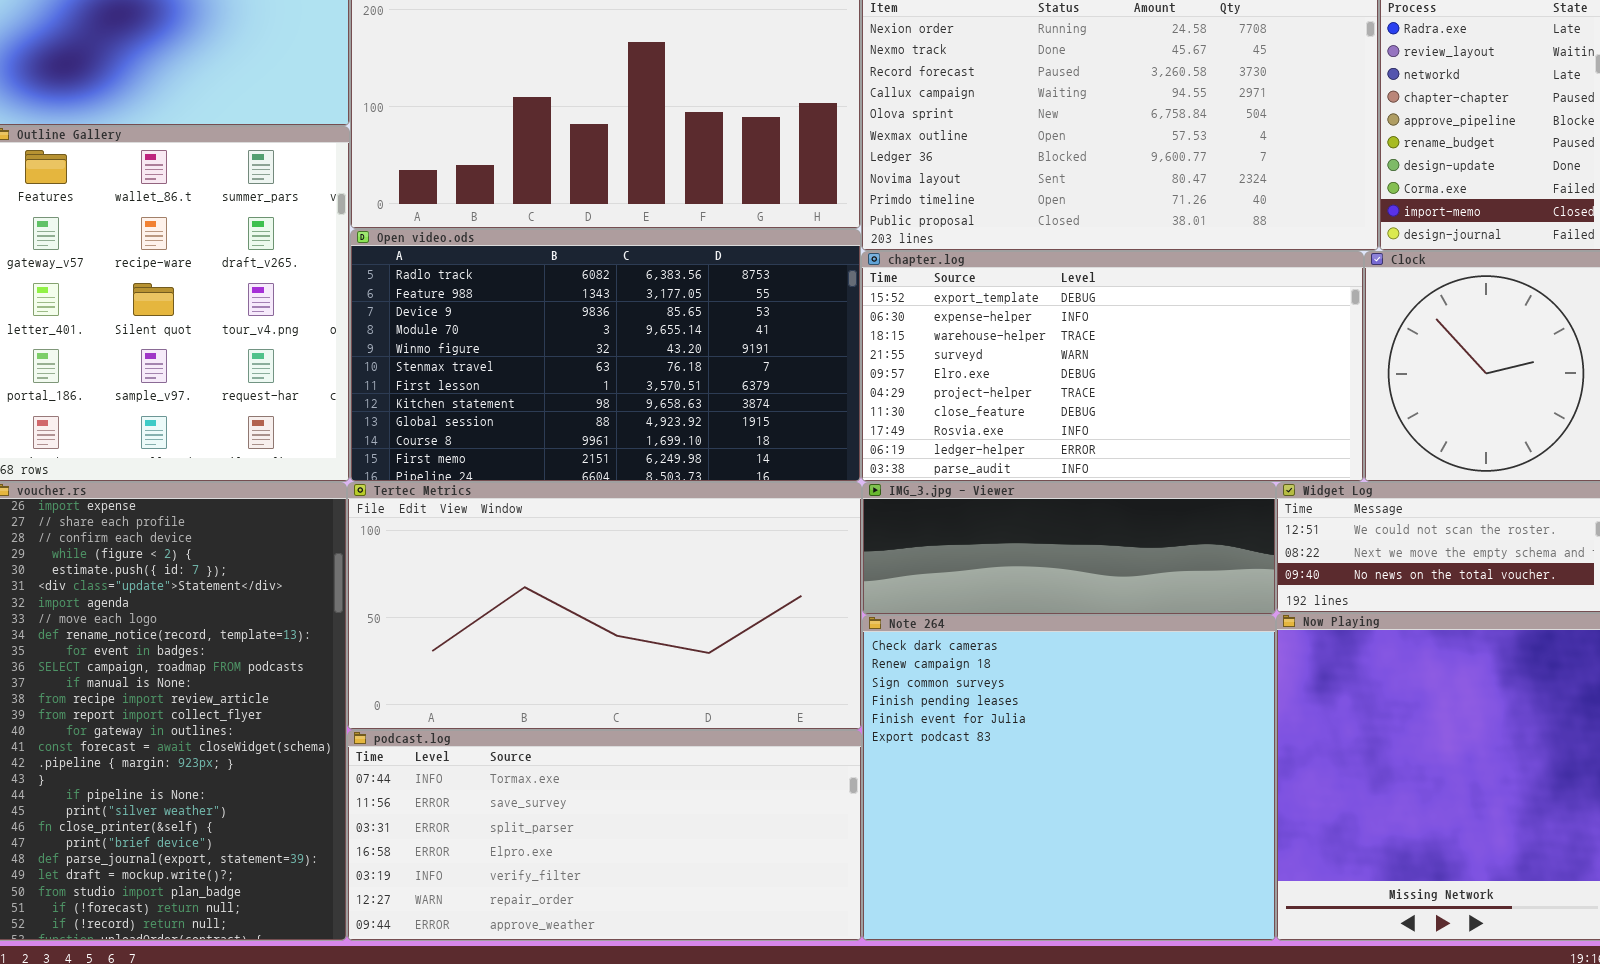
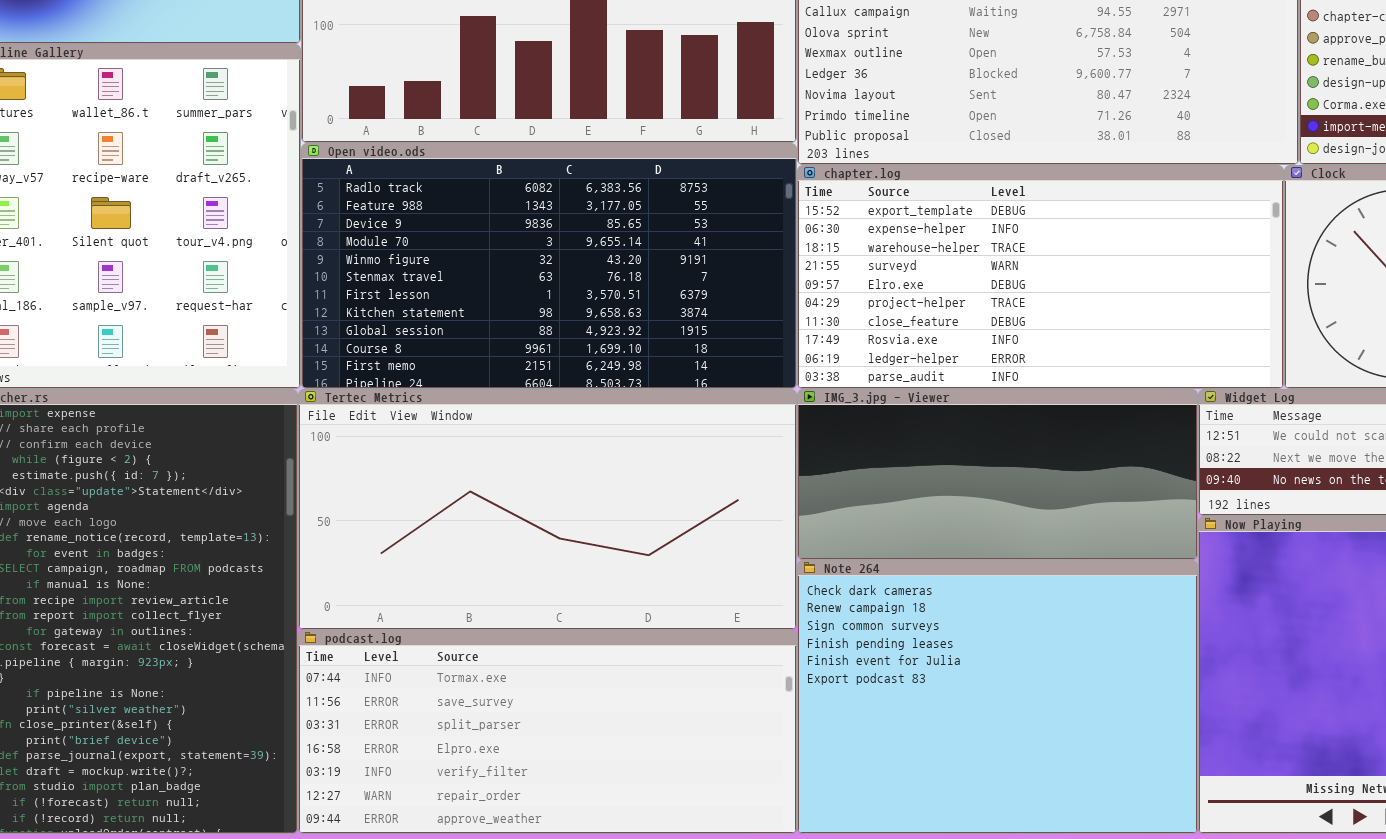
IMG_3.jpg - Viewer: [862,482,1276,615] -> [797,389,1198,560], resized
Note 264: [862,615,1276,941] -> [797,560,1198,834], resized

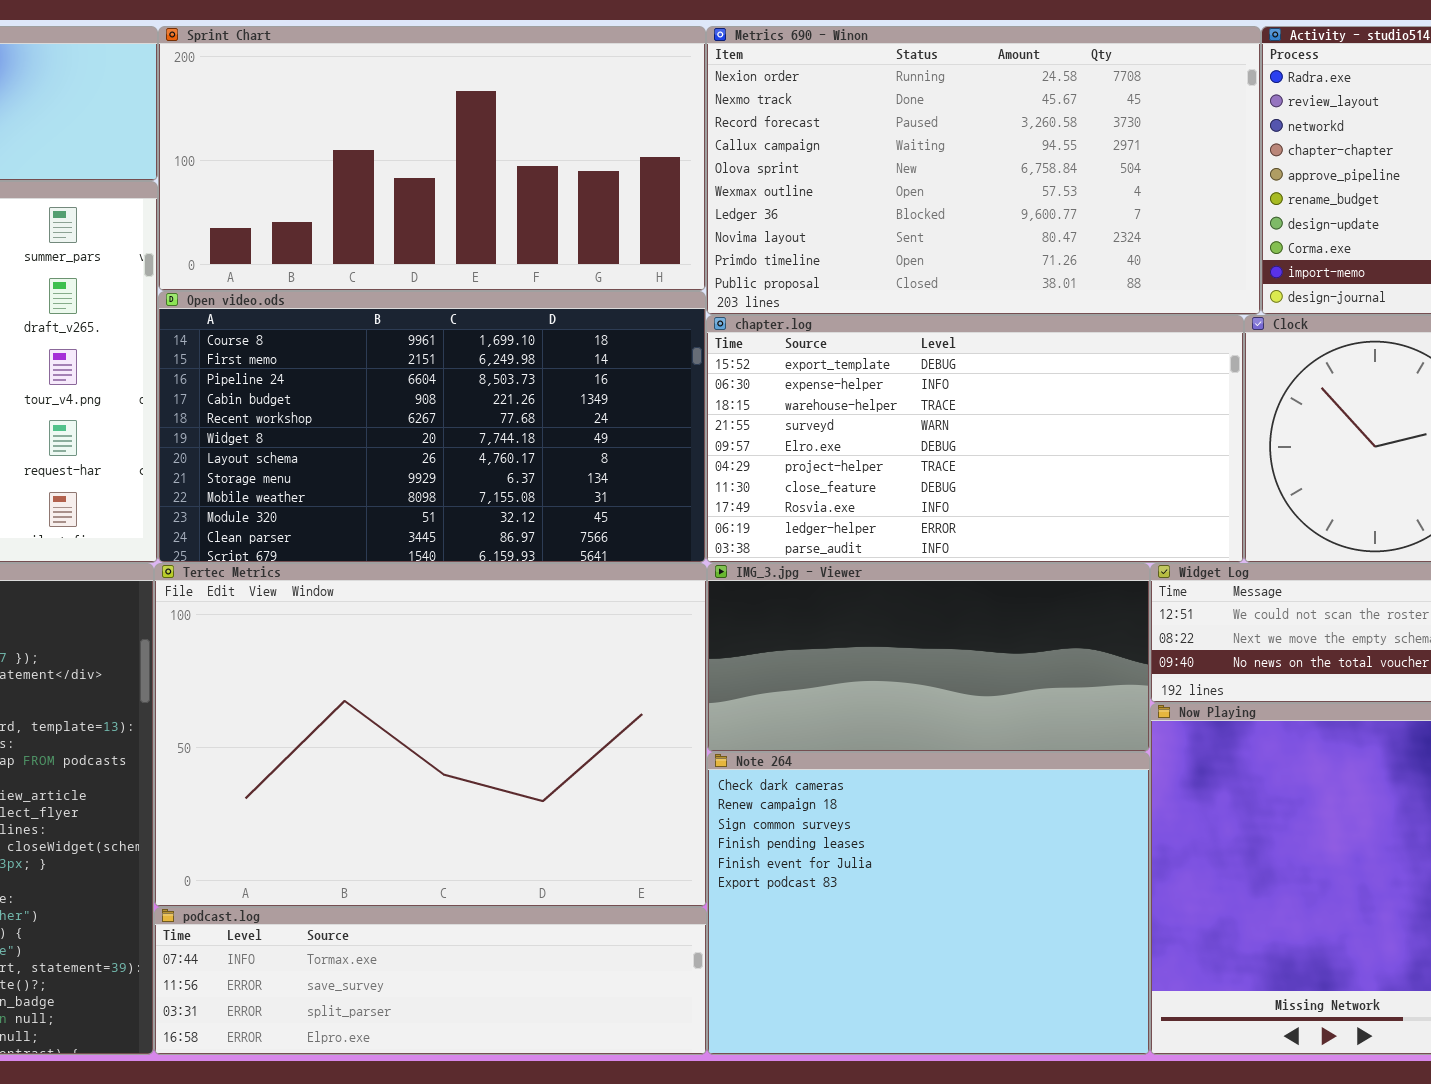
Open video.ods: [301,143,797,389] -> [158,291,706,563], scrolled down 9 rows
Tertec Metrics: [298,389,797,630] -> [154,563,707,907], resized
podcast.log: [298,630,797,834] -> [154,907,707,1055], resized

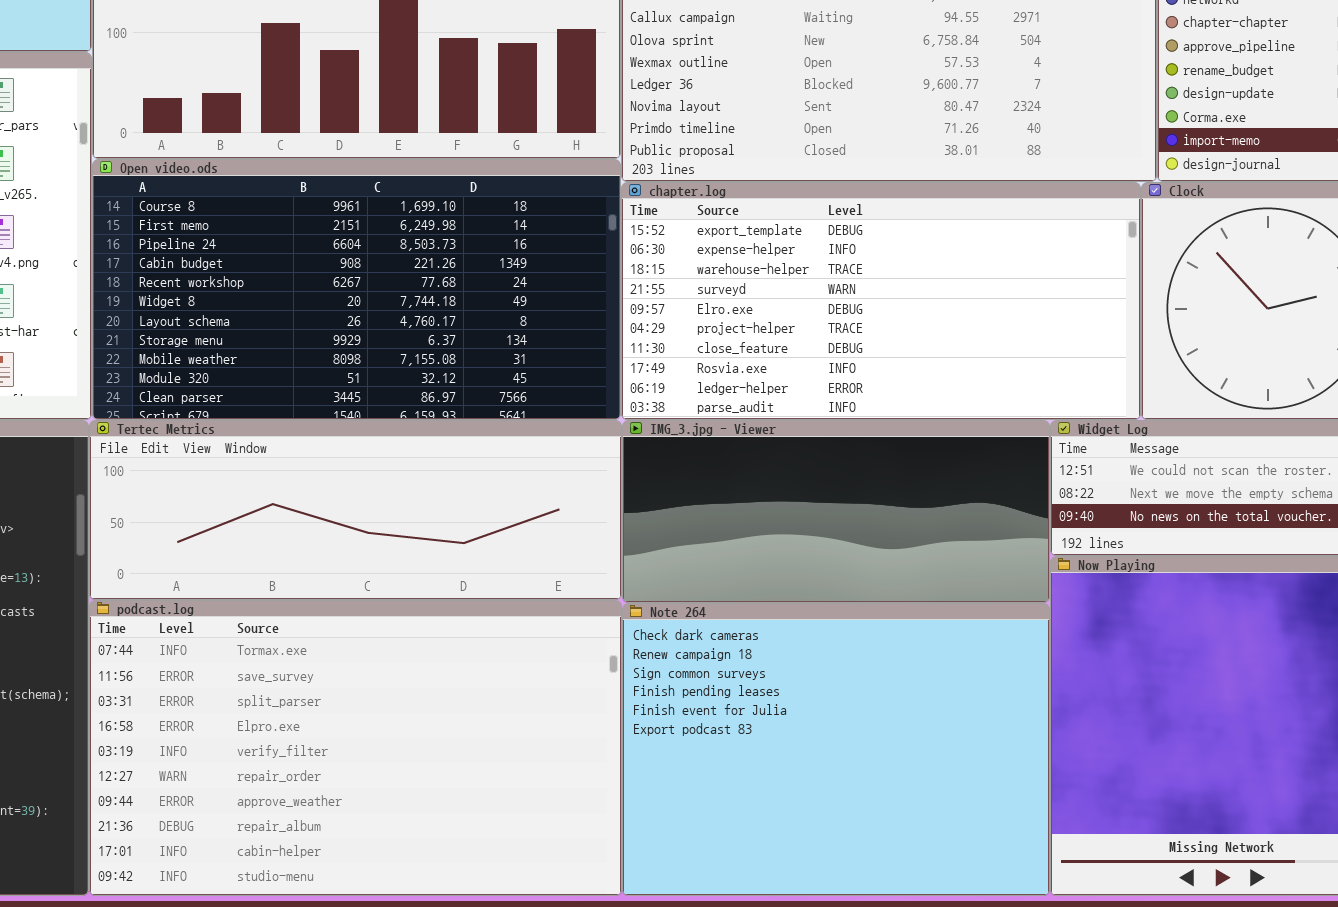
Tertec Metrics: [154,563,707,907] -> [89,420,622,600], resized
podcast.log: [154,907,707,1055] -> [89,600,622,896], resized

